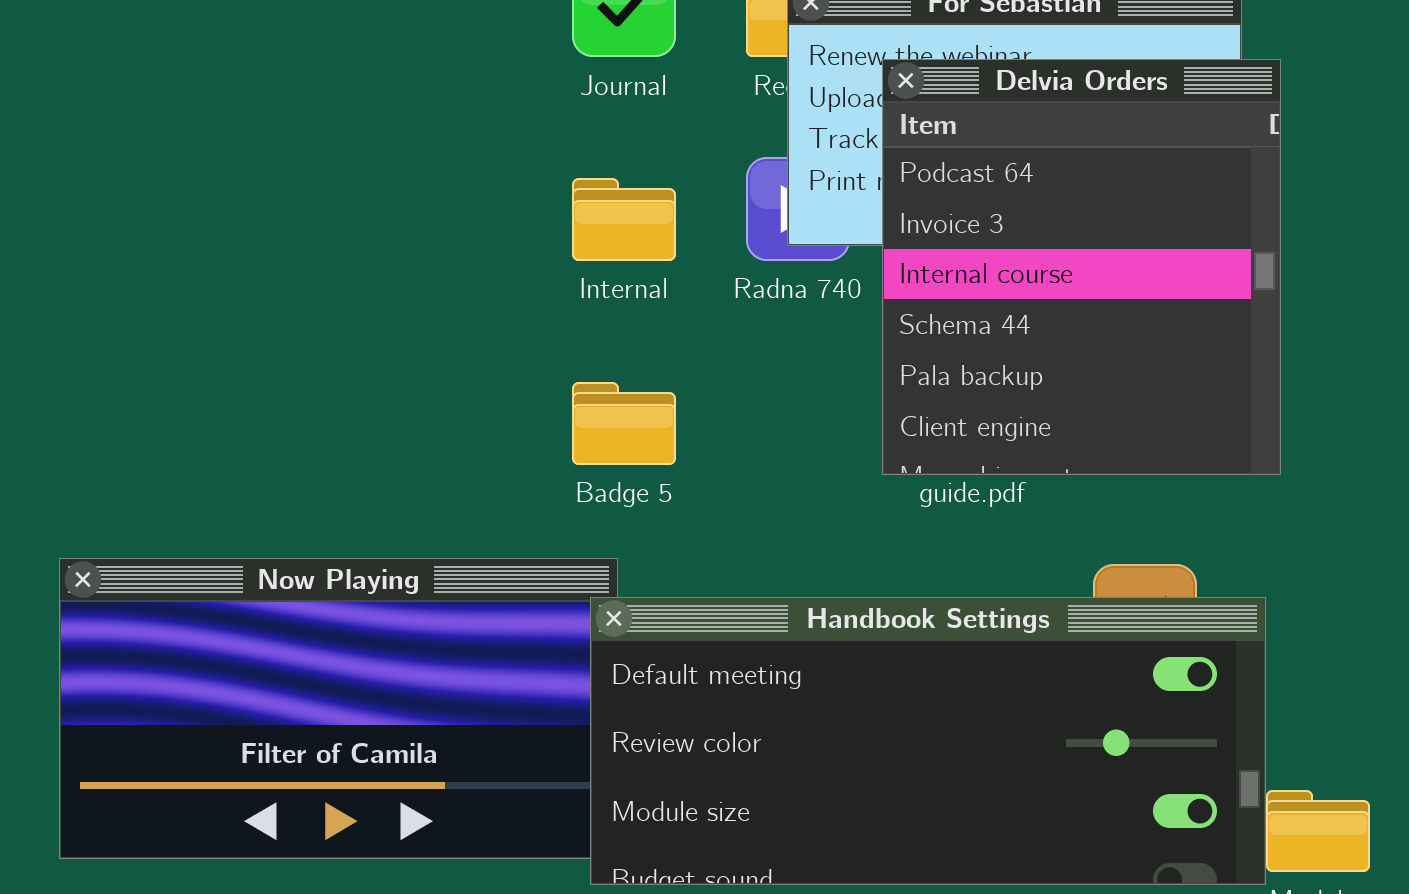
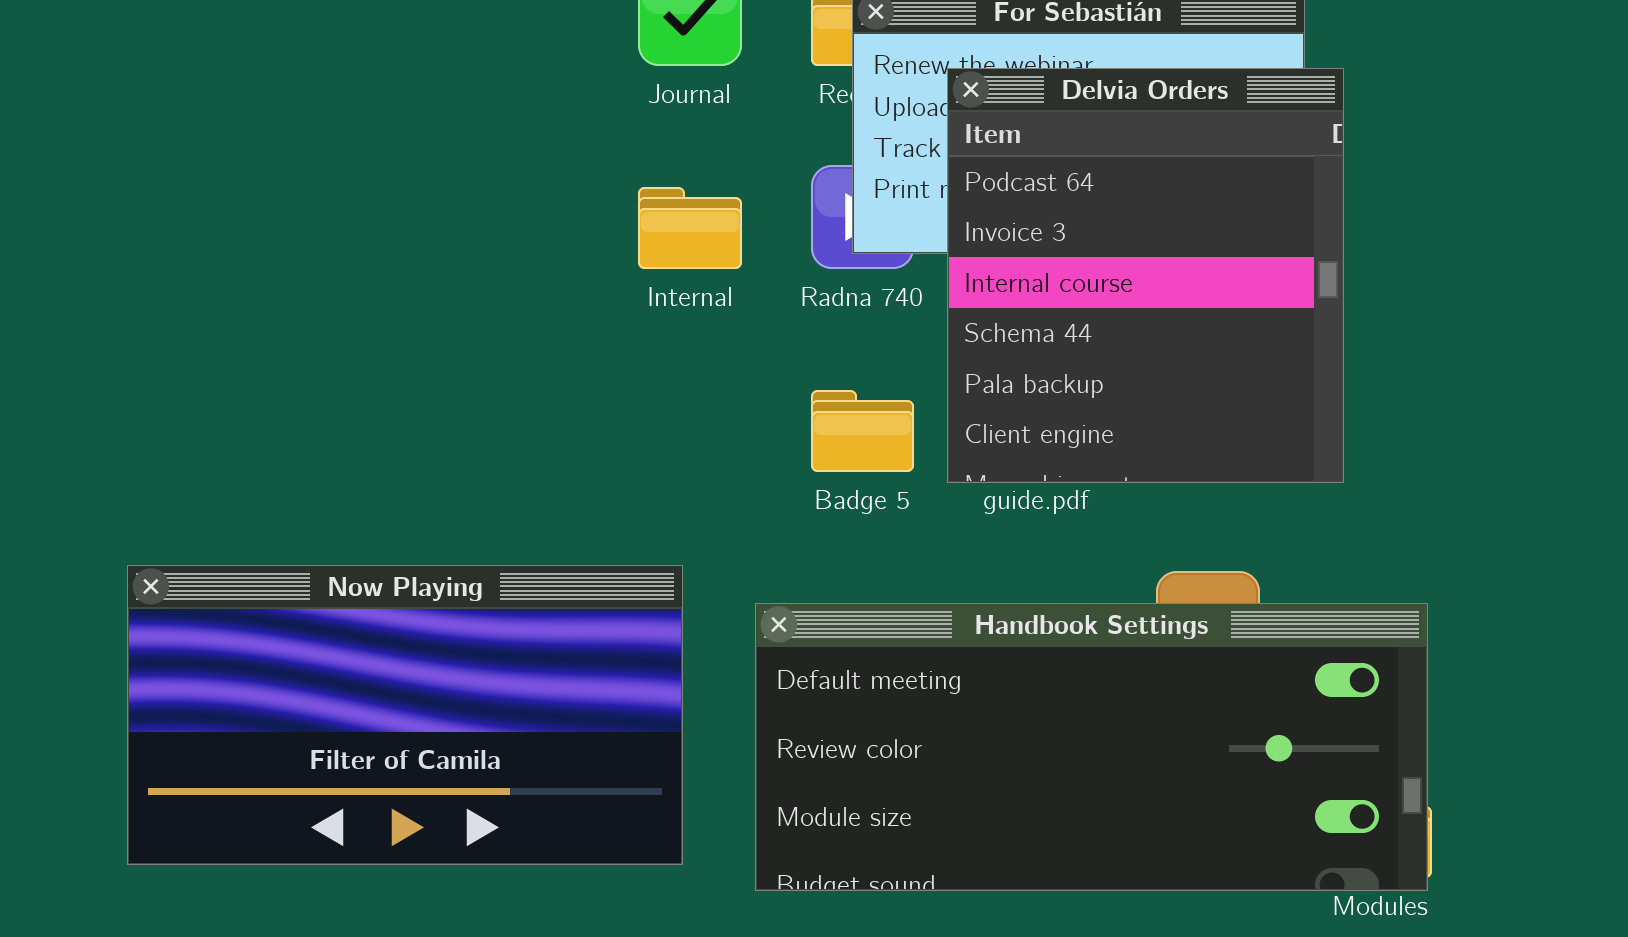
Badge 5: [572,382,676,465] -> [811,390,914,472], moved
Handbook Settings: [590,597,1266,885] -> [755,603,1428,891], moved

